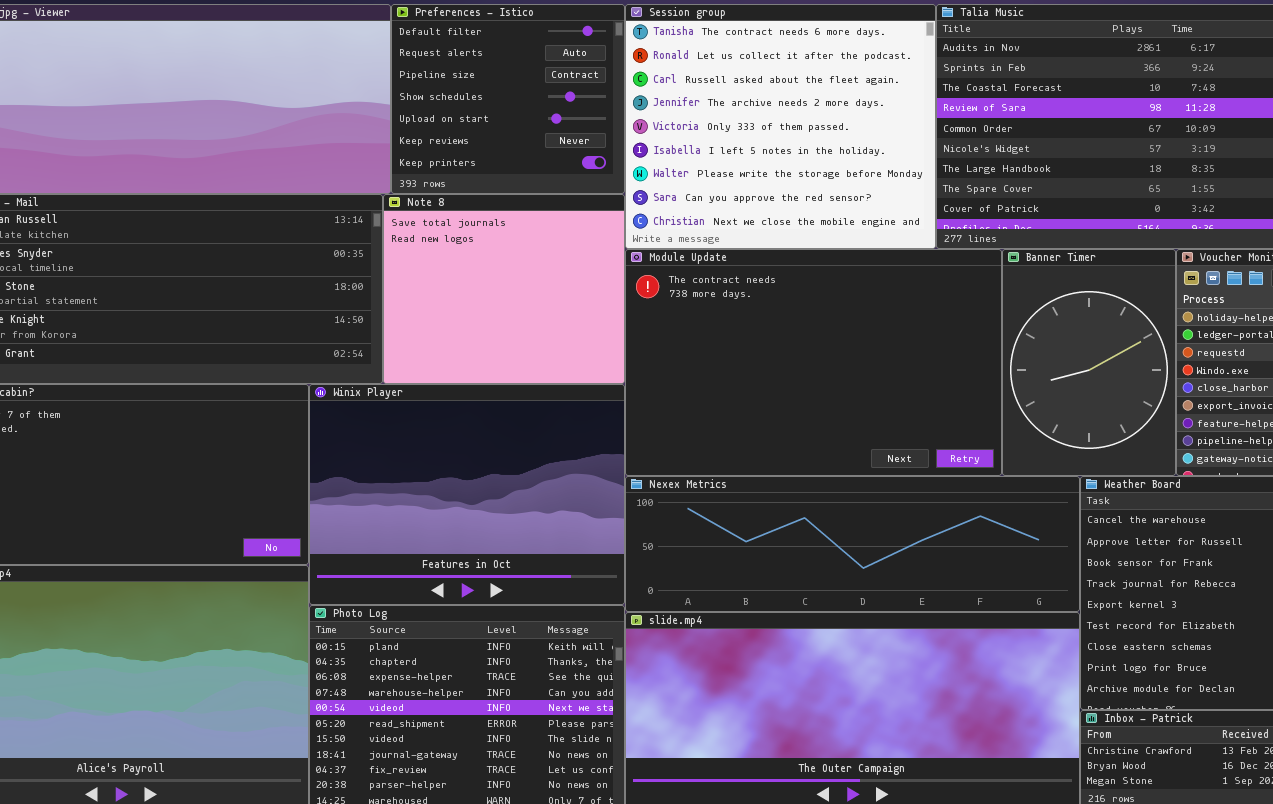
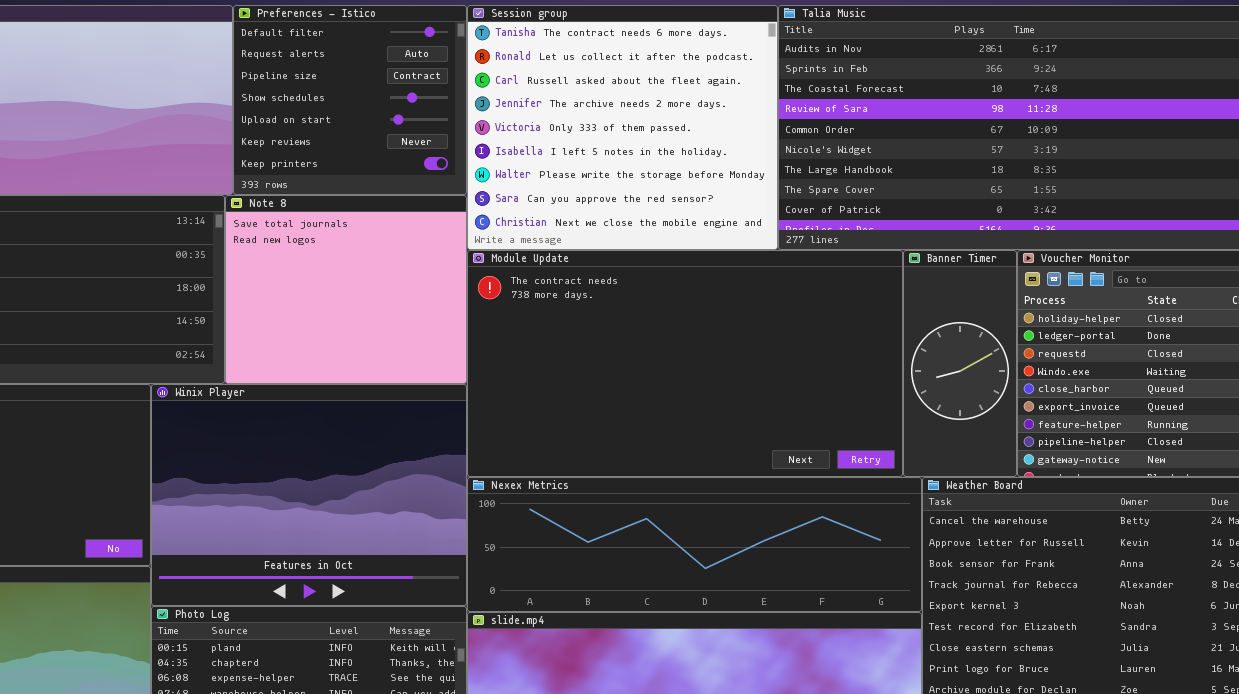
Module Update: [625,249,1002,476] -> [467,250,903,477], resized
Banner Timer: [1002,249,1176,476] -> [903,250,1017,477], resized

